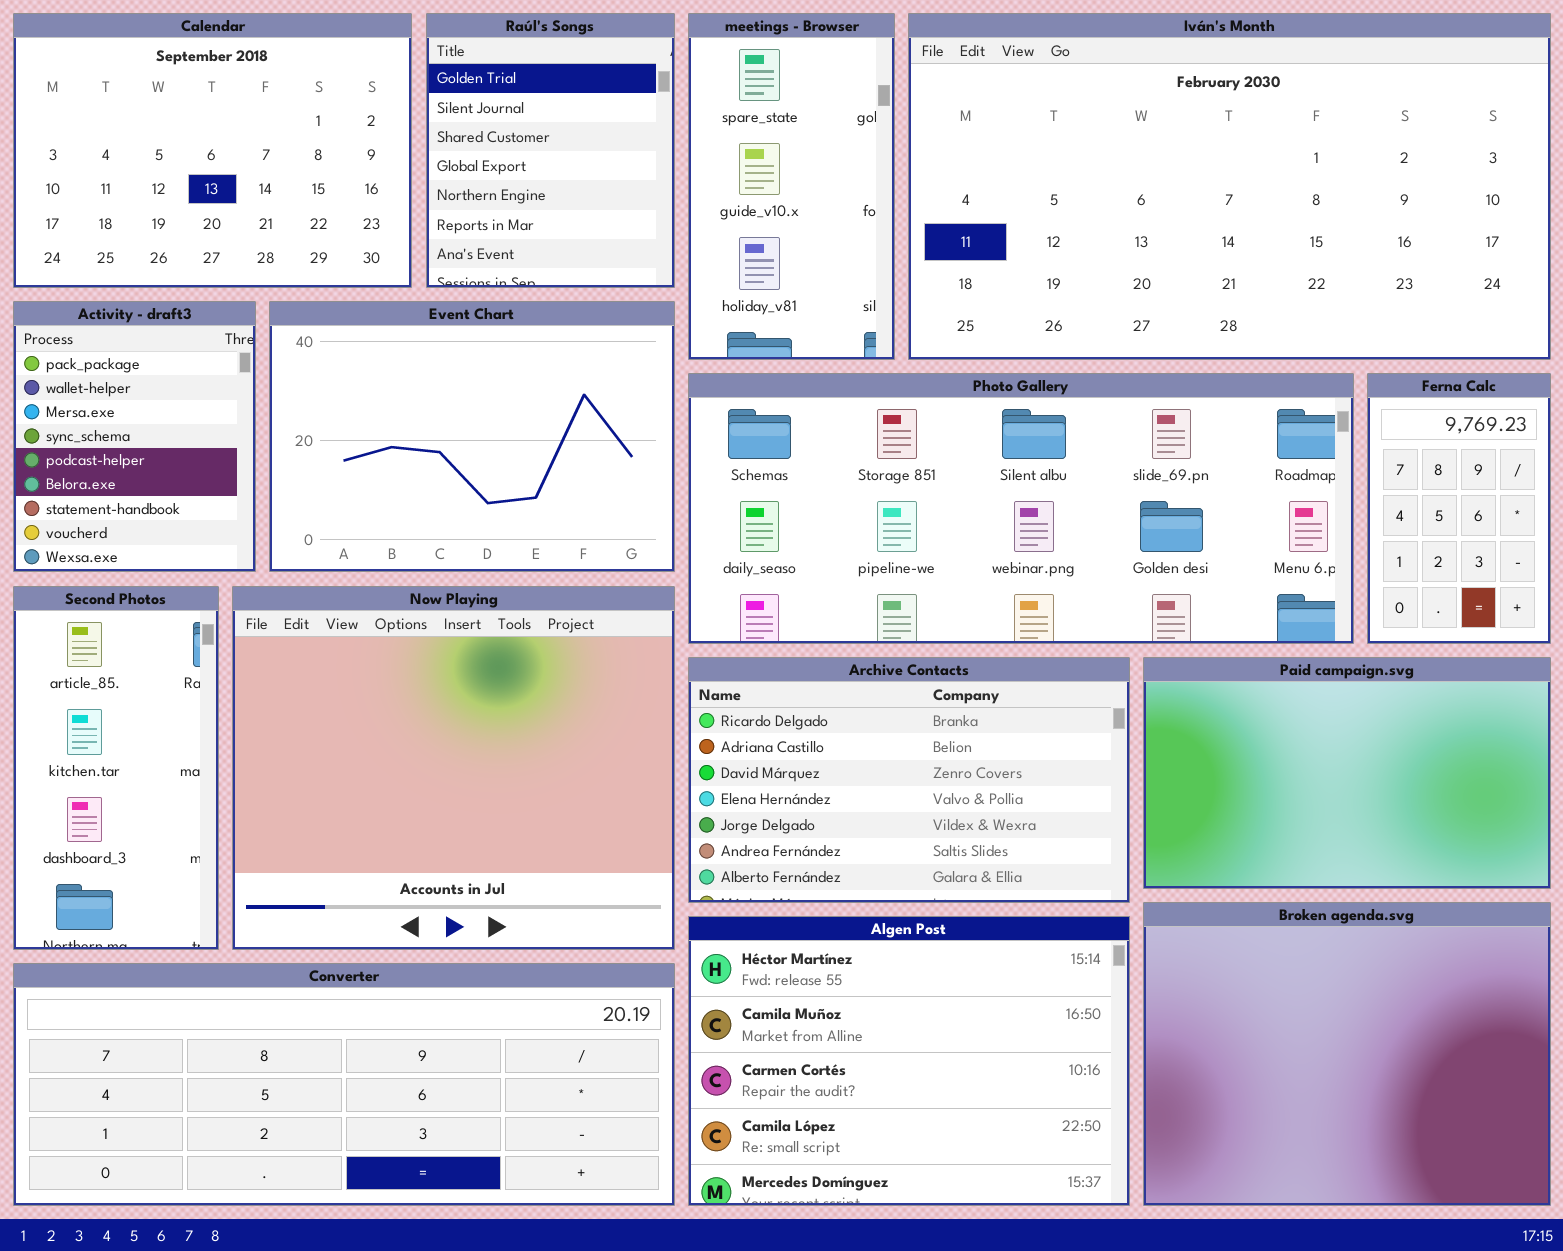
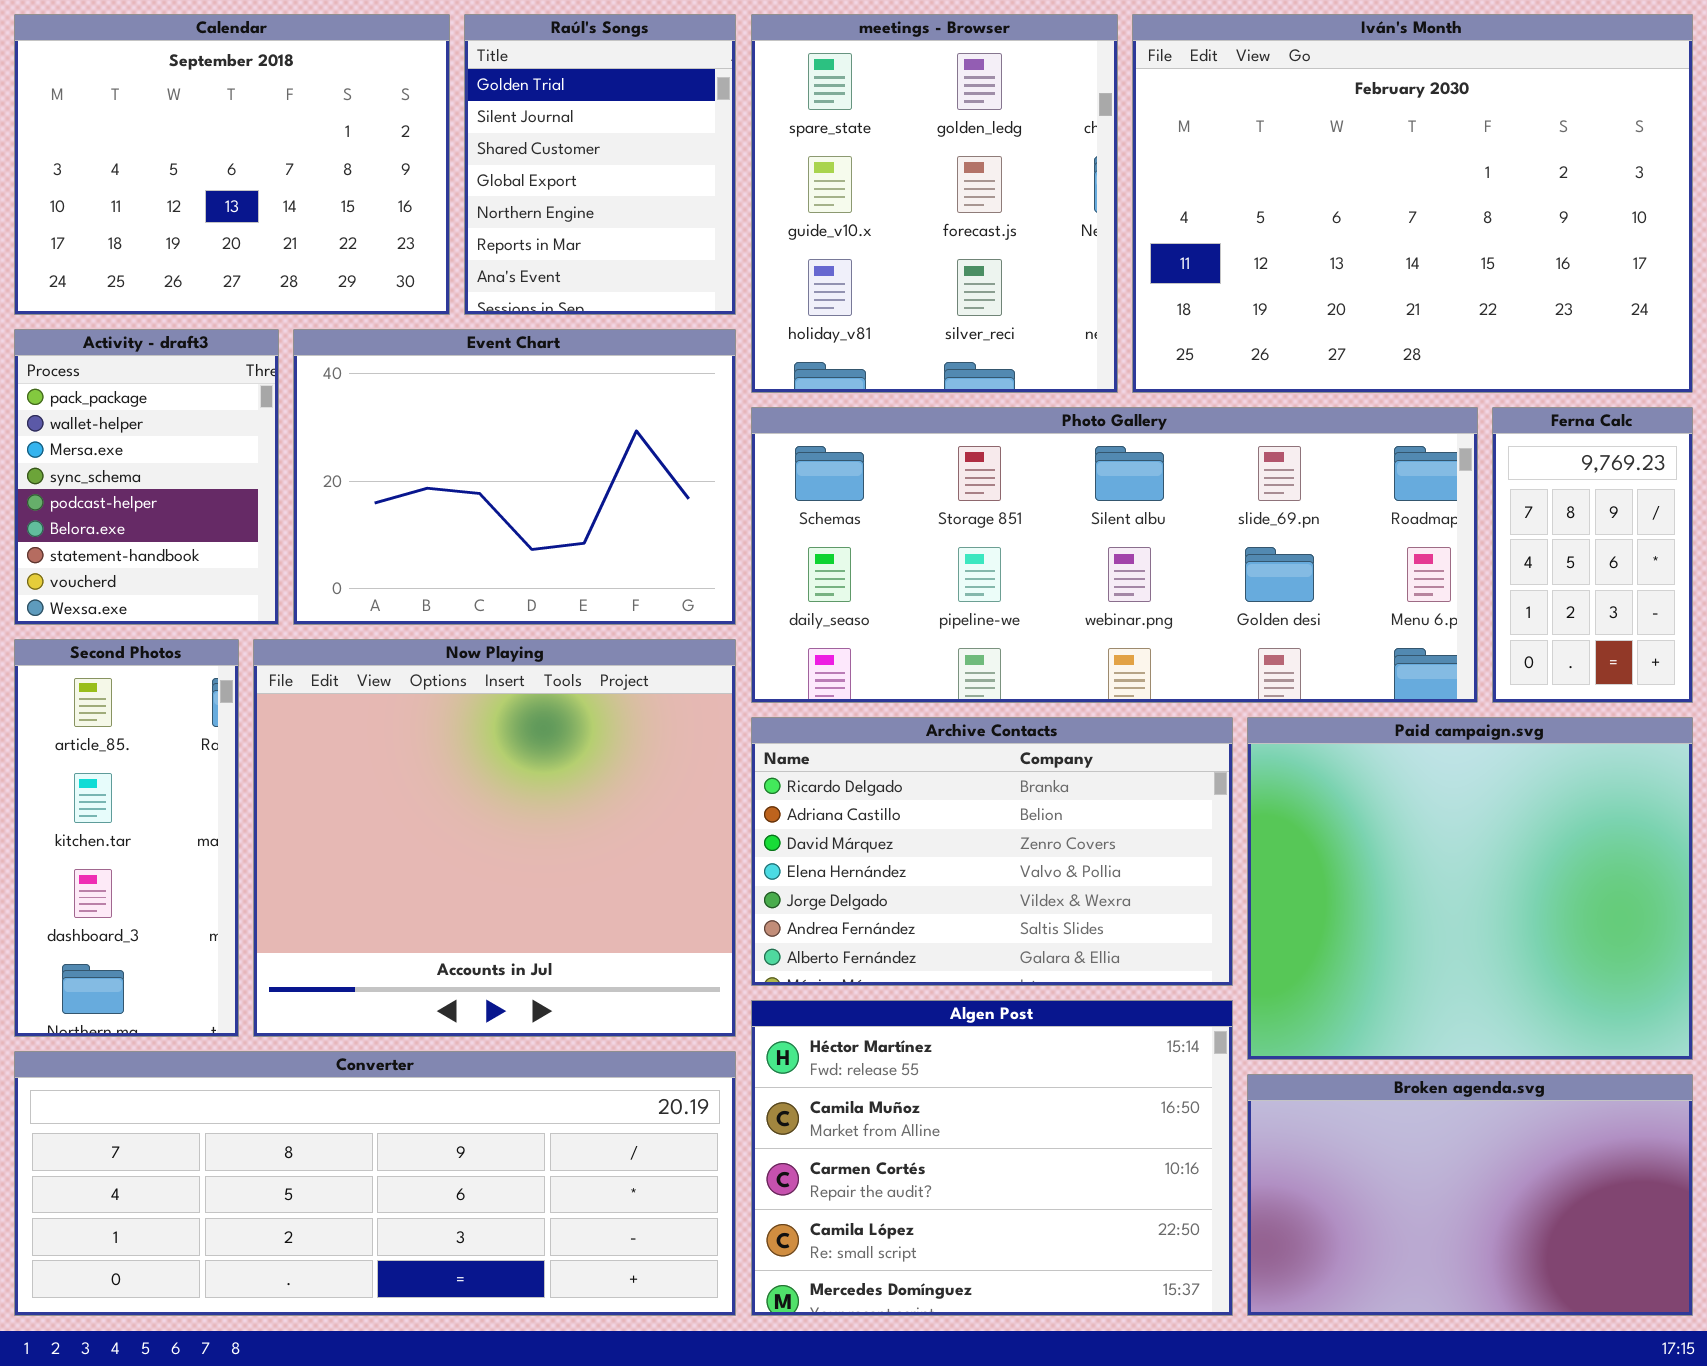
meetings - Browser: [688,13,895,360] -> [751,14,1118,393], resized
Iván's Month: [908,13,1551,360] -> [1132,14,1693,393], resized
Paid campaign.svg: [1143,657,1551,889] -> [1247,717,1693,1060], resized
Broken agenda.svg: [1143,902,1551,1206] -> [1247,1074,1693,1316], resized

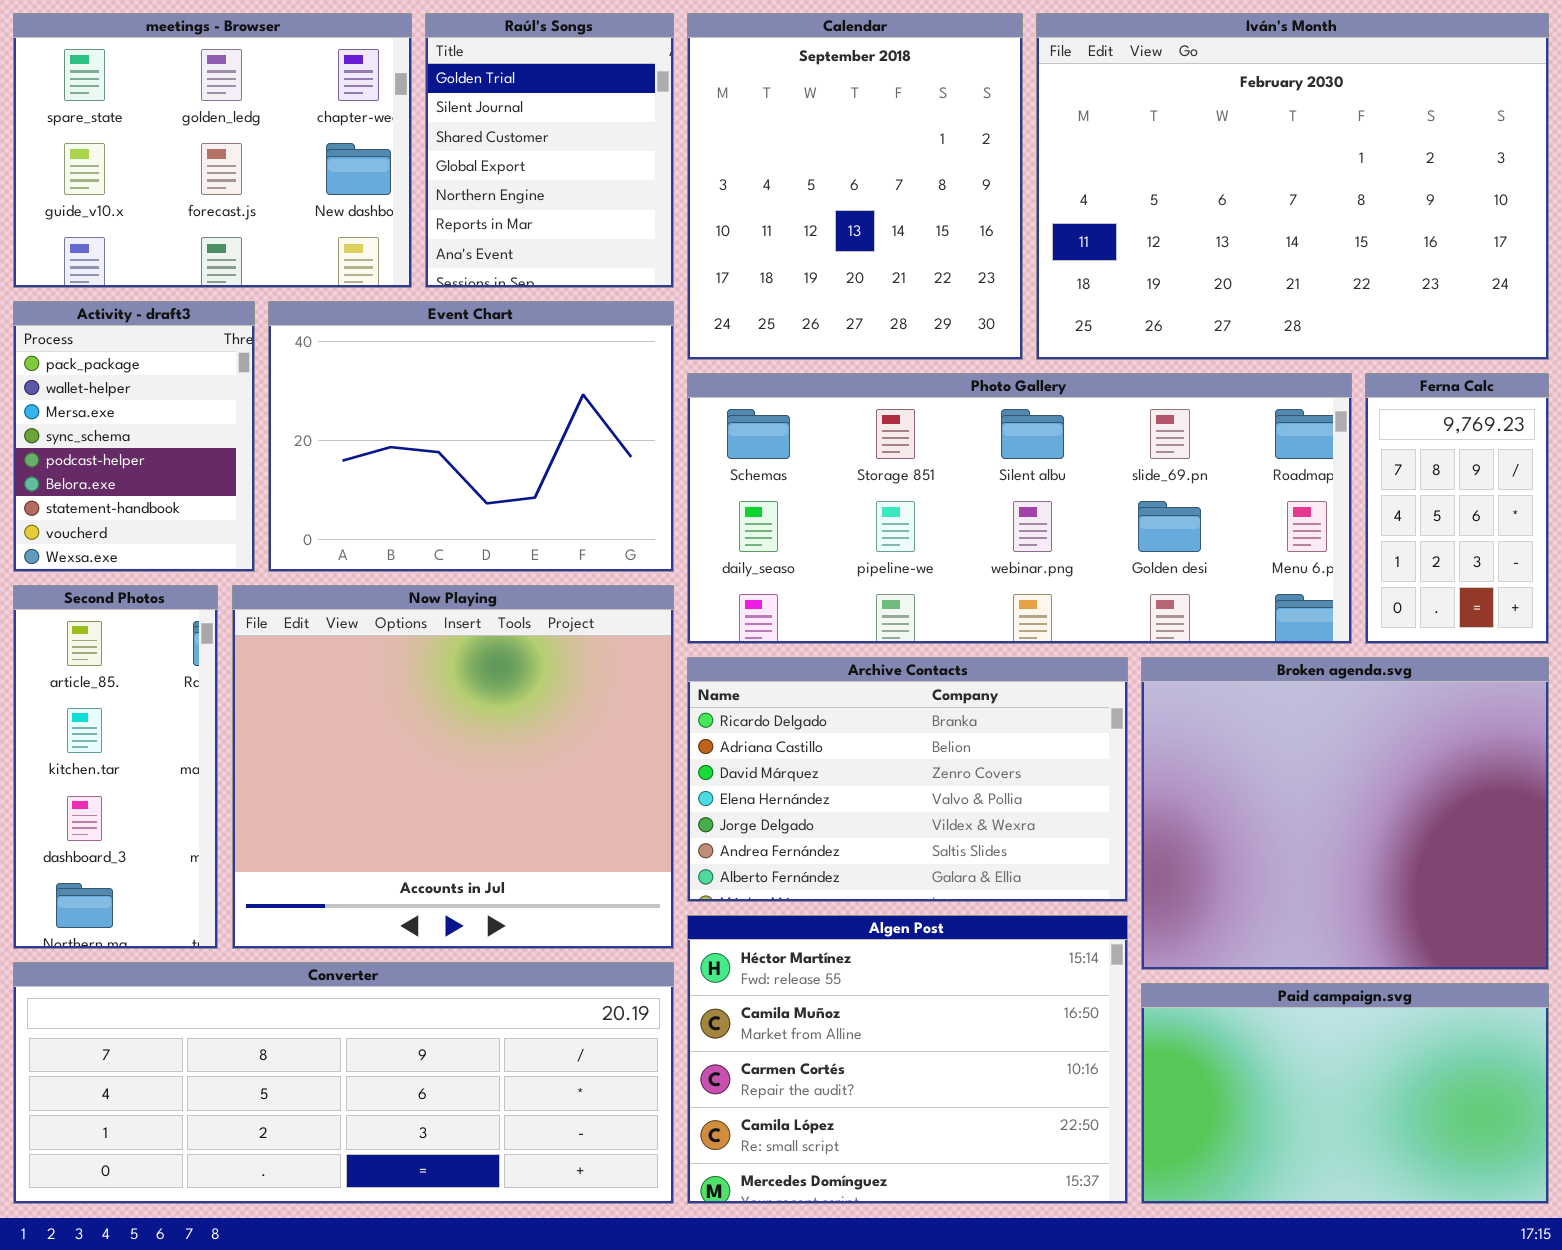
Calendar: [14,14,450,315] -> [687,13,1023,360], moved, resized
meetings - Browser: [751,14,1118,393] -> [13,13,412,288], moved, resized
Paid campaign.svg: [1247,717,1693,1060] -> [1141,983,1549,1204], moved, resized
Broken agenda.svg: [1247,1074,1693,1316] -> [1141,657,1549,970], moved, resized

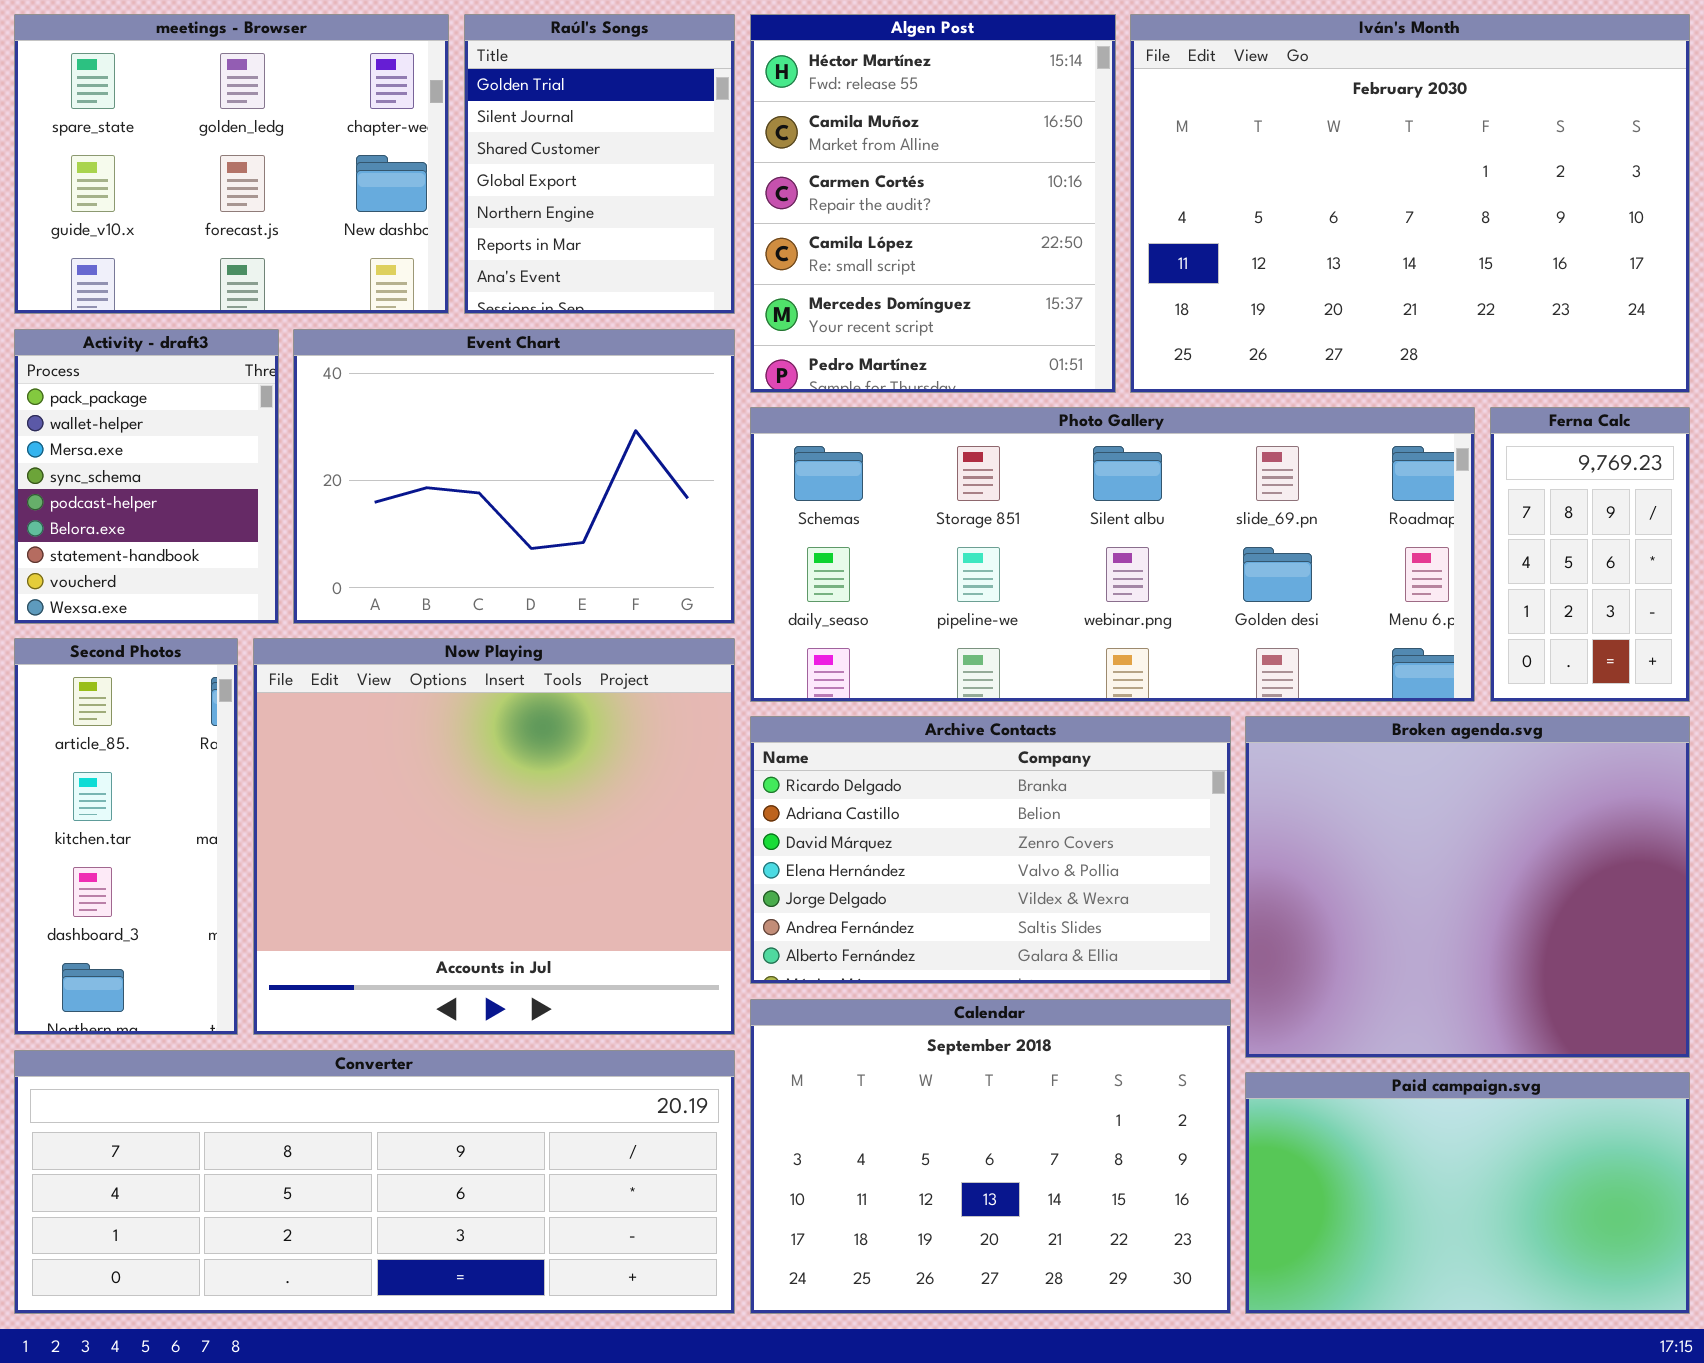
Calendar: [687,13,1023,360] -> [750,999,1231,1314], moved, resized
Algen Post: [687,915,1128,1204] -> [750,14,1116,393], moved, resized

